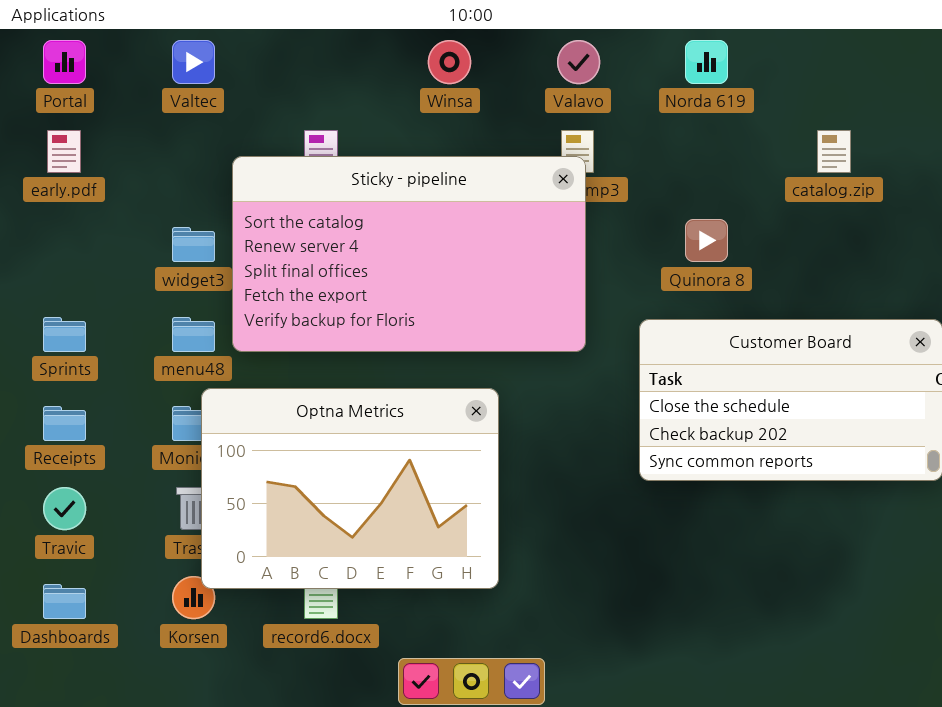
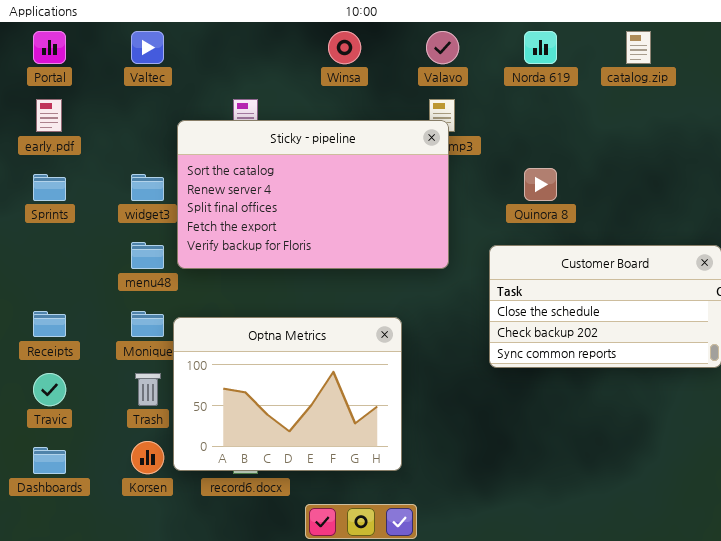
catalog.zip: [817,130,851,173] -> [626,31,651,64], moved
Sprints: [43,317,86,352] -> [33,174,66,201], moved
Optna Metrics: [201,388,499,589] -> [173,317,402,471], moved

